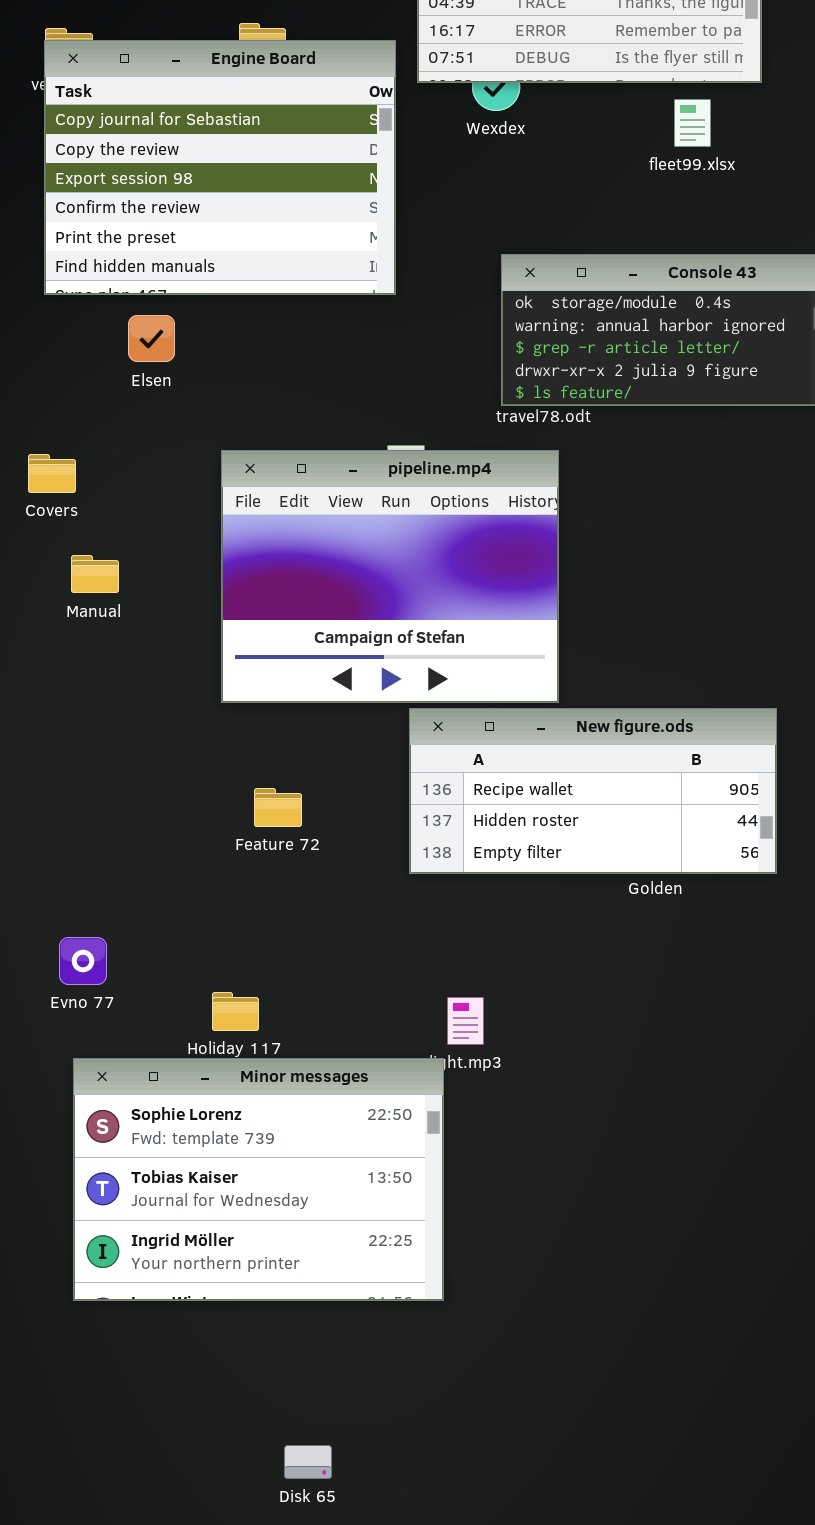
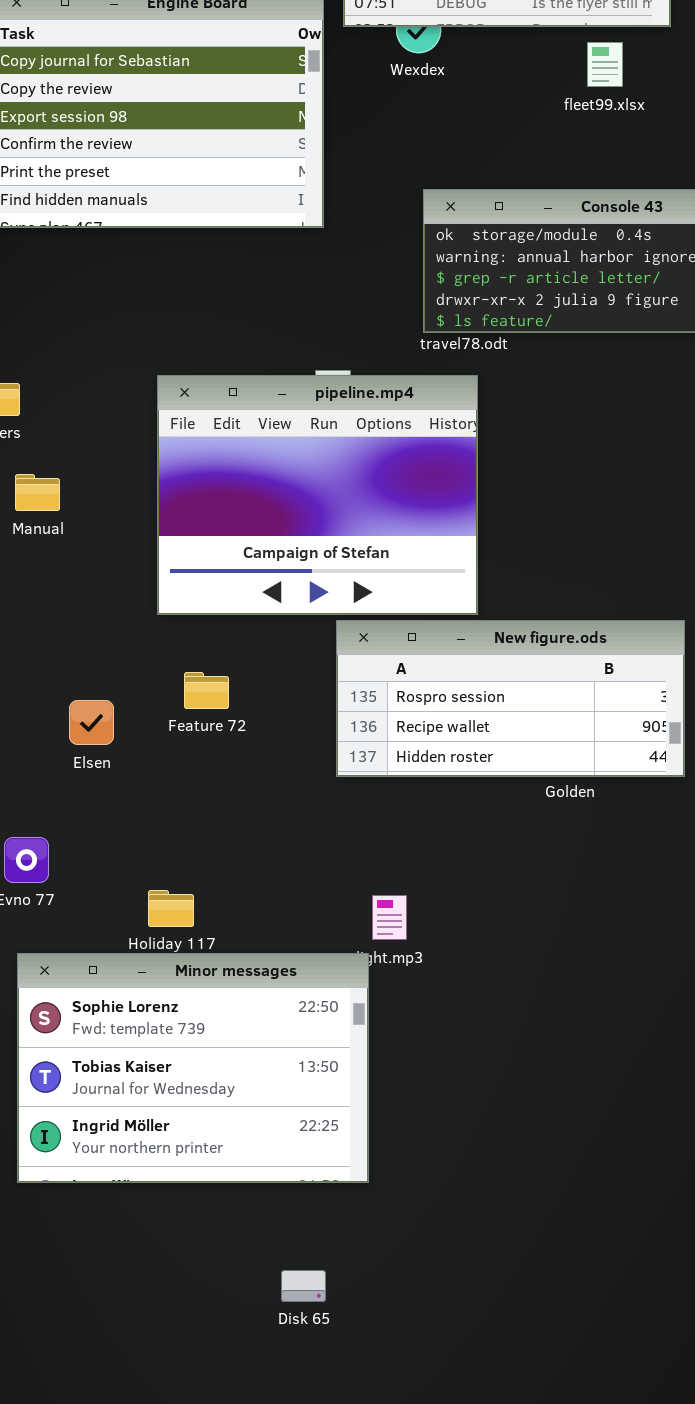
Elsen: [128,315,175,362] -> [69,700,114,745], moved
New figure.ods: [409,708,777,874] -> [336,620,685,777], scrolled up 1 row
Feature 72: [254,788,302,827] -> [184,672,229,709], moved
Disk 65: [284,1445,332,1479] -> [281,1270,326,1302], moved

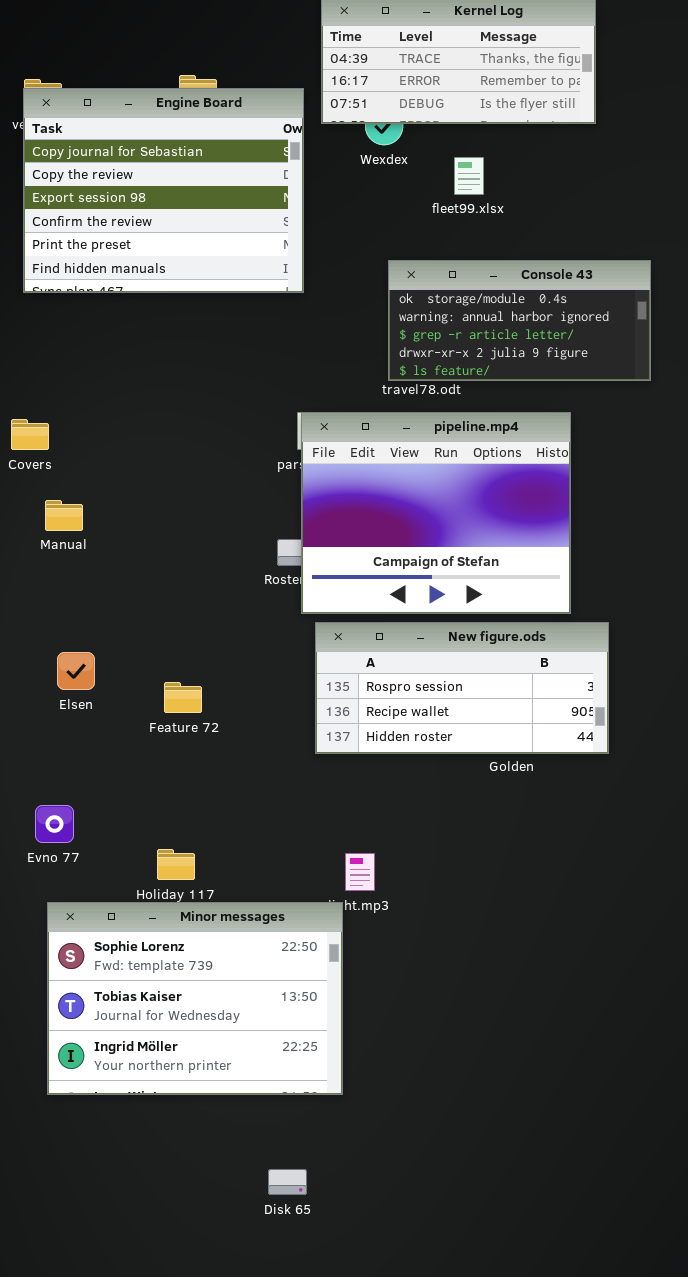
fleet99.xlsx: [587,42,623,87] -> [454,157,484,195], moved
pipeline.mp4: [157,375,478,615] -> [301,412,571,614], moved
Feature 72: [184,672,229,709] -> [164,682,202,713], moved
Elsen: [69,700,114,745] -> [57,652,95,690], moved

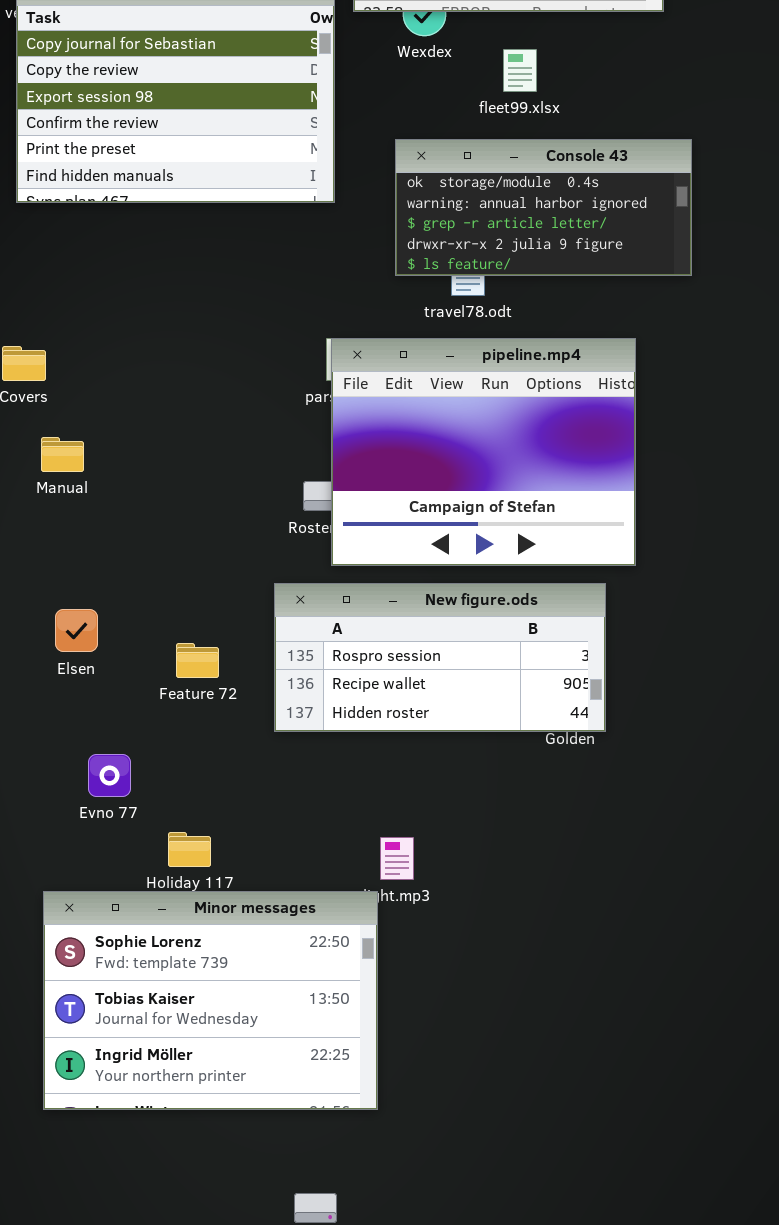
Console 43: [388,260,651,381] -> [395,139,692,276], moved
New figure.ods: [315,622,609,754] -> [274,583,606,732], moved
Evno 77: [35,805,74,843] -> [88,754,131,797], moved

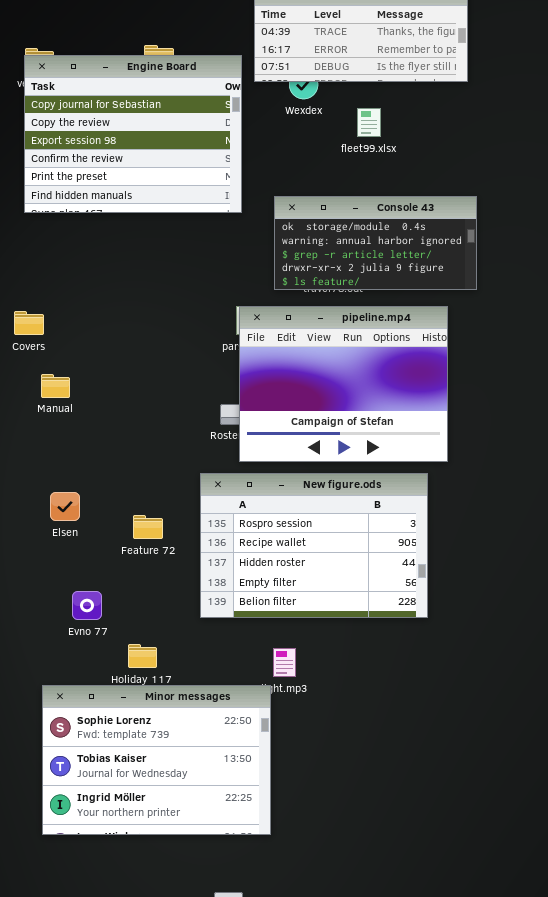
Console 43: [395,139,692,276] -> [274,196,477,290], moved
New figure.ods: [274,583,606,732] -> [200,473,428,618], resized

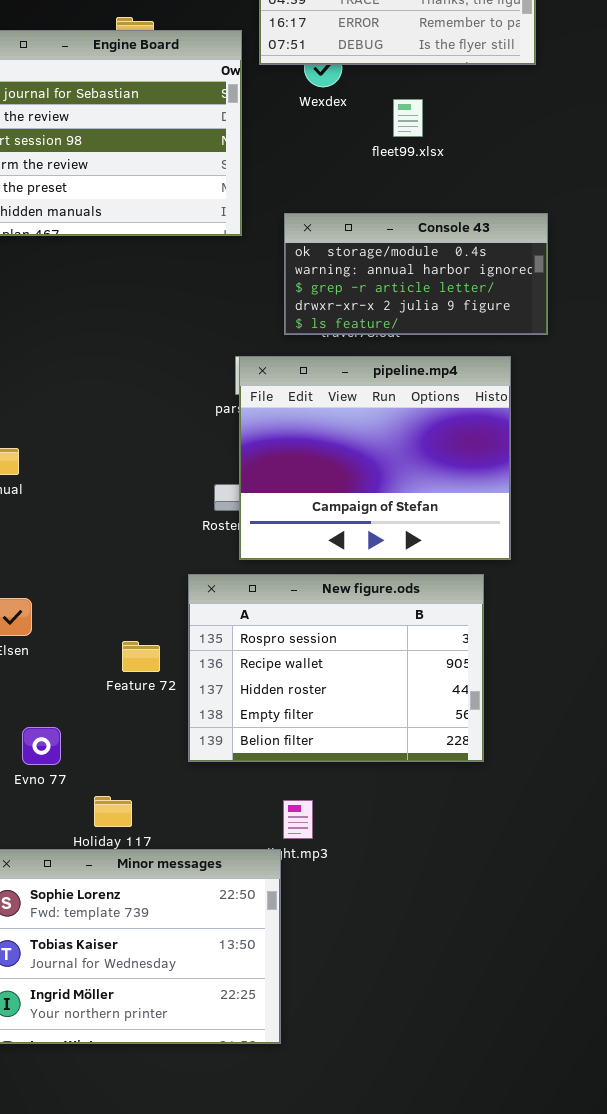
Feature 72: [133,515,163,539] -> [122,641,160,672], moved

